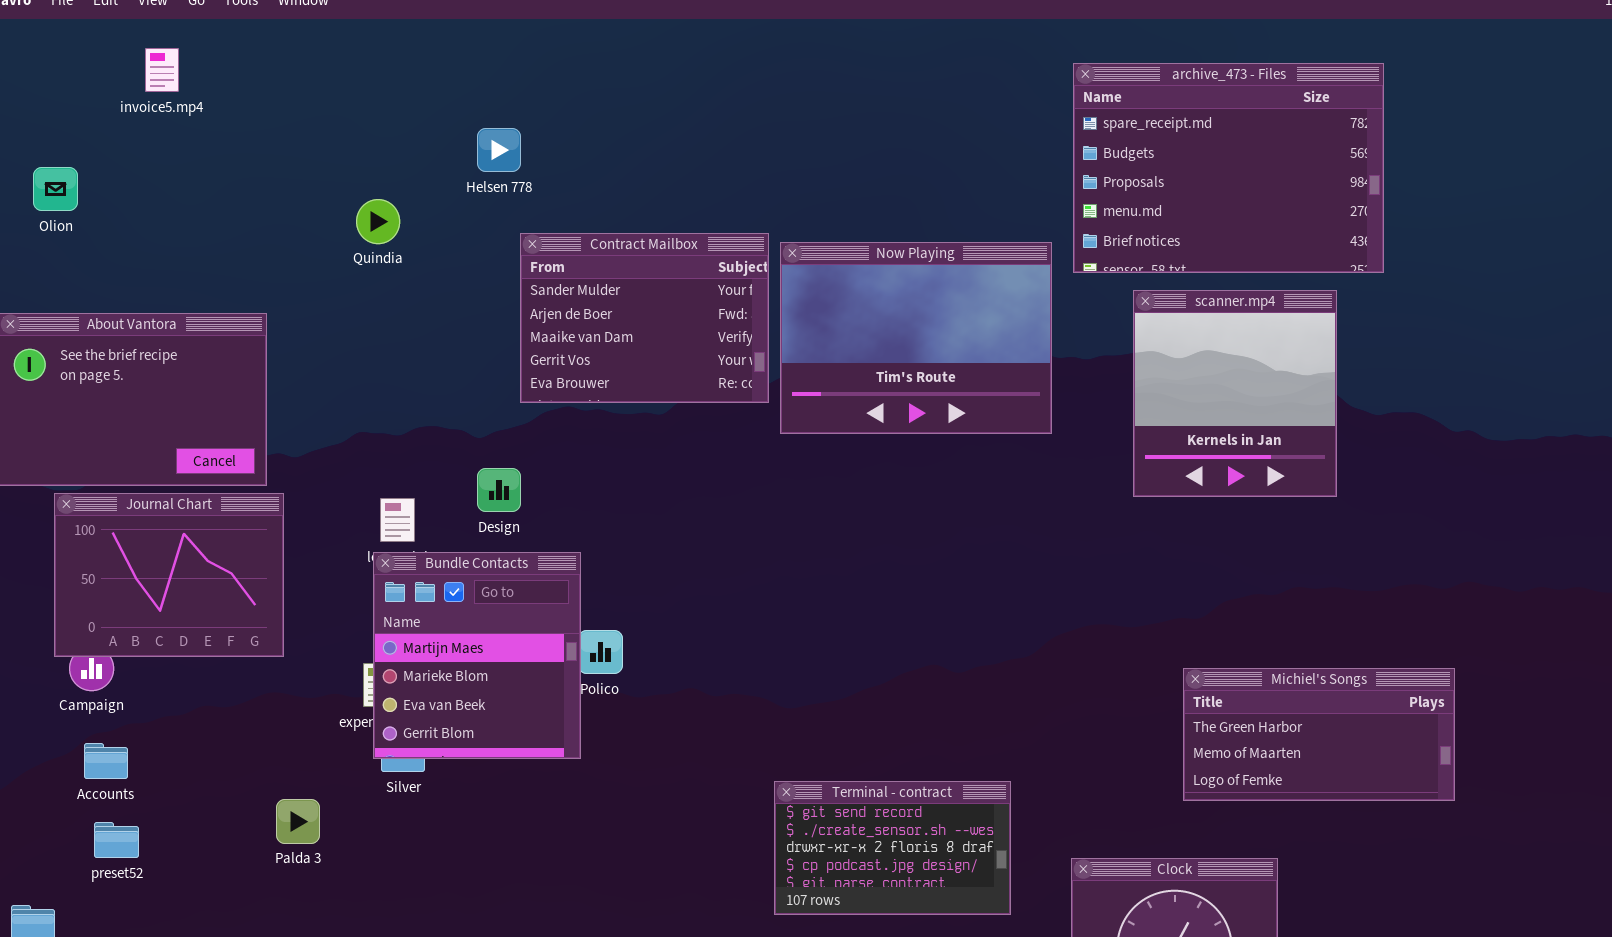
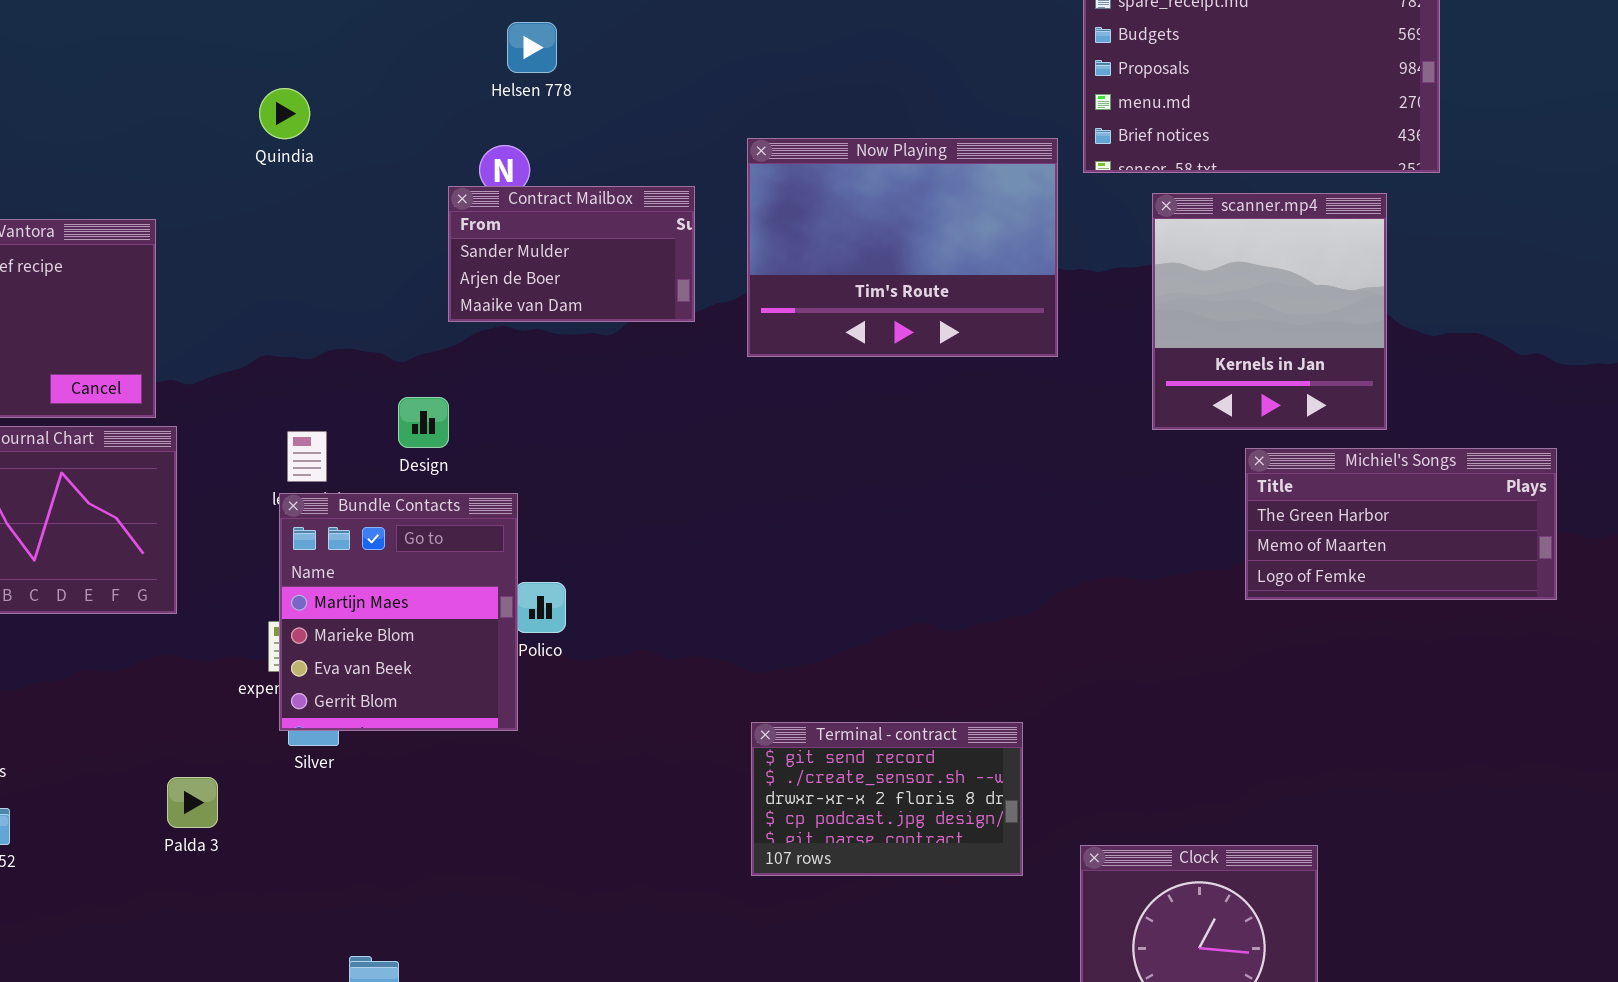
Helsen 778: [477,128,521,172] -> [507,22,557,73], moved
Contract Mailbox: [520,233,769,403] -> [448,186,695,322], resized
Michiel's Songs: [1183,668,1455,801] -> [1245,448,1557,600], moved
Terminal - contract: [774,781,1011,915] -> [751,722,1023,876], moved

